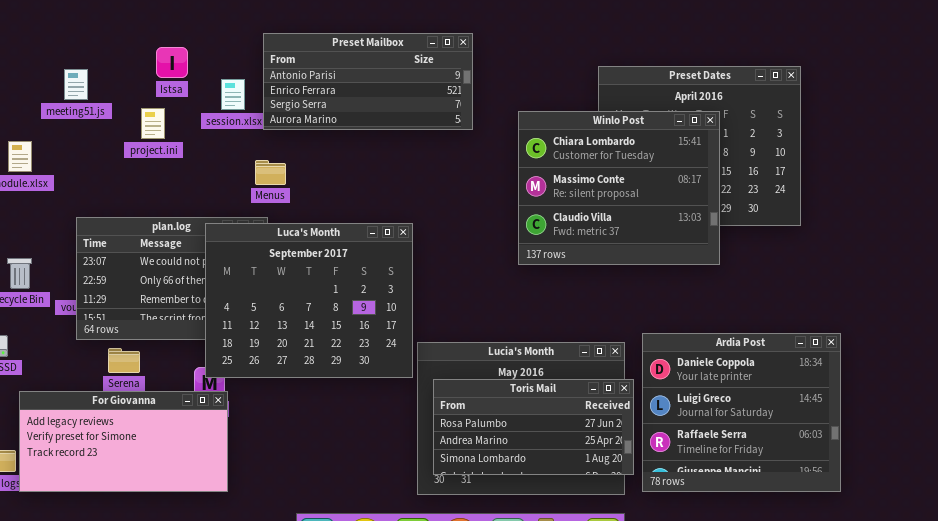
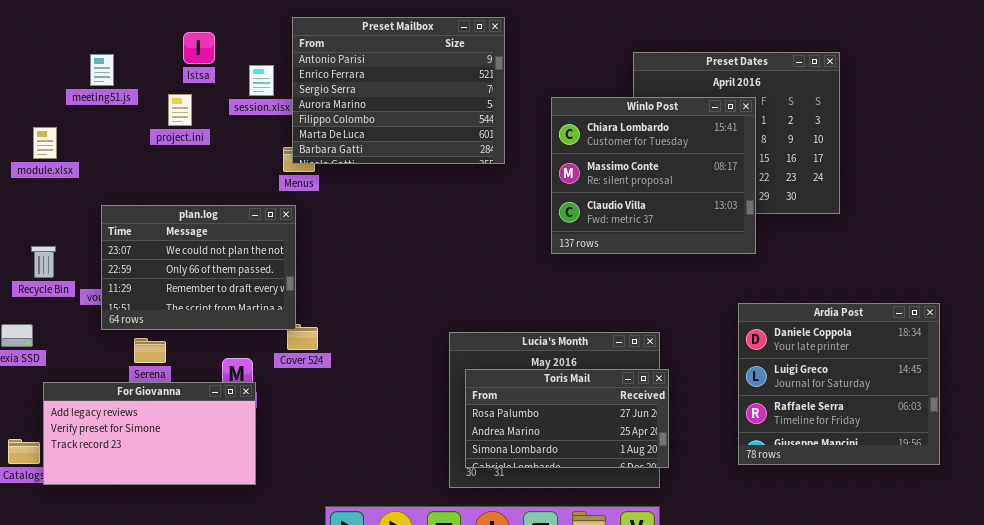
Preset Mailbox: [263,33,473,130] -> [292,17,505,164], resized
Luca's Month: [205,223,413,378] -> none, closed
Ardia Post: [642,333,841,492] -> [738,303,940,465], moved

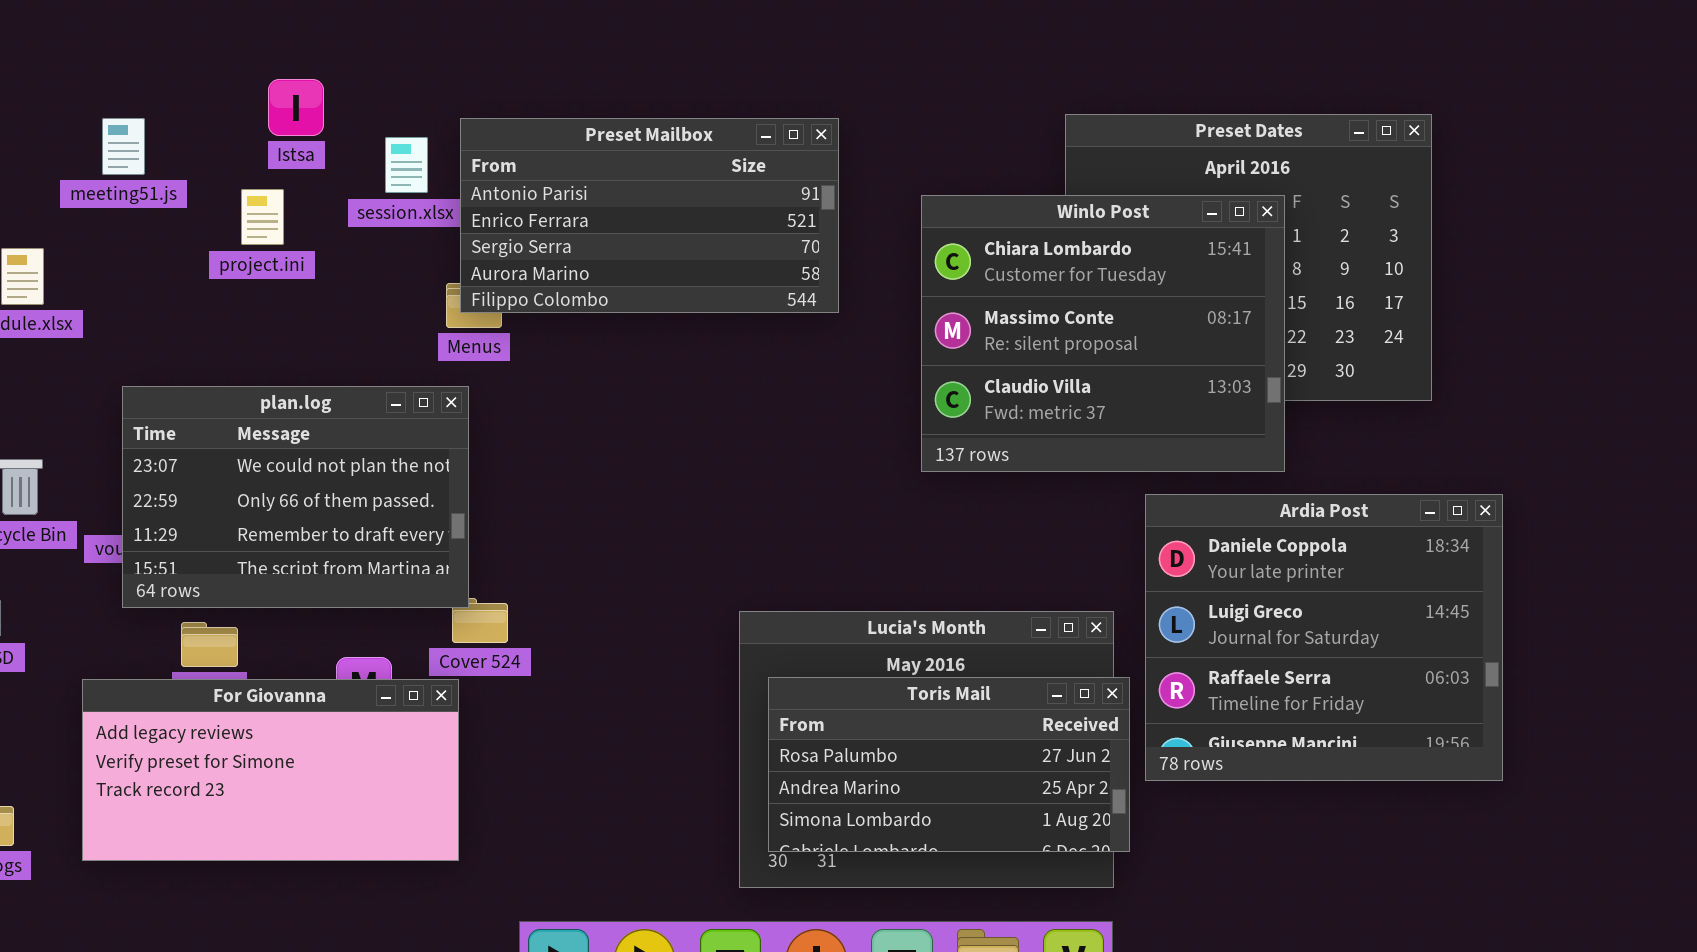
Preset Mailbox: [292,17,505,164] -> [460,118,839,313], resized
Ardia Post: [738,303,940,465] -> [1145,494,1503,781], moved
For Giovanna: [43,382,256,485] -> [82,679,459,861], moved

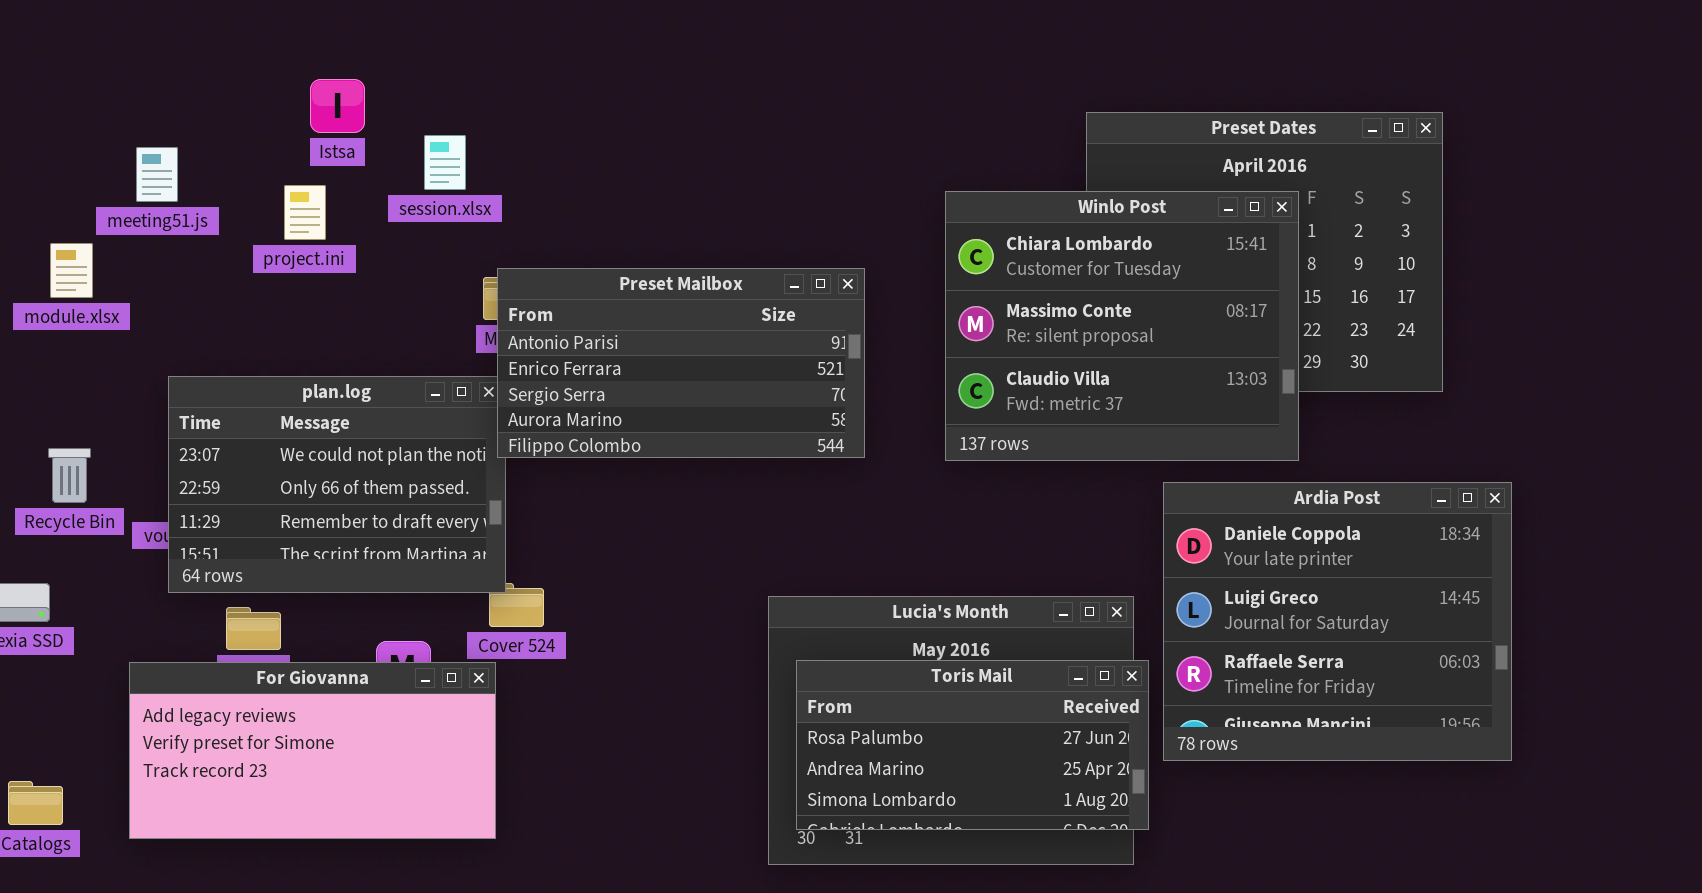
meeting51.js: [102,118,145,175] -> [136,147,178,202], moved
Preset Mailbox: [460,118,839,313] -> [497,268,865,458], moved

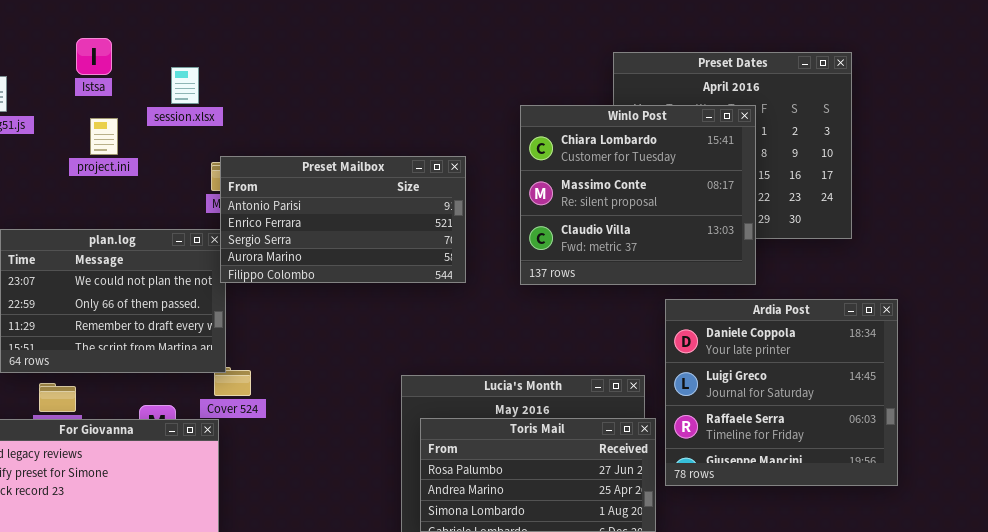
Istsa: [310,79,365,133] -> [76,38,112,75], moved
project.ini: [284,185,326,240] -> [90,118,118,155], moved

